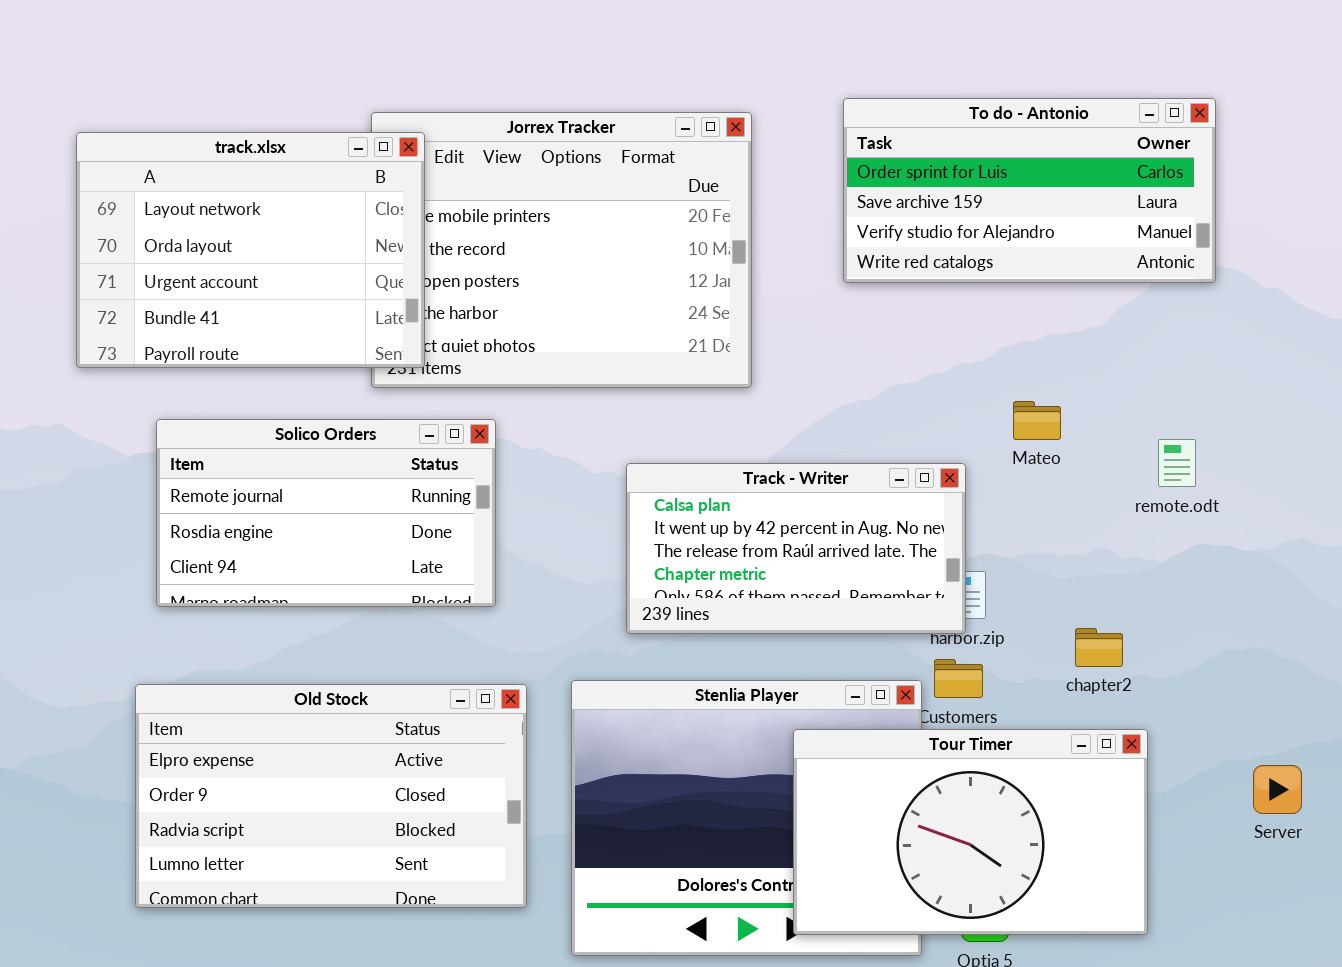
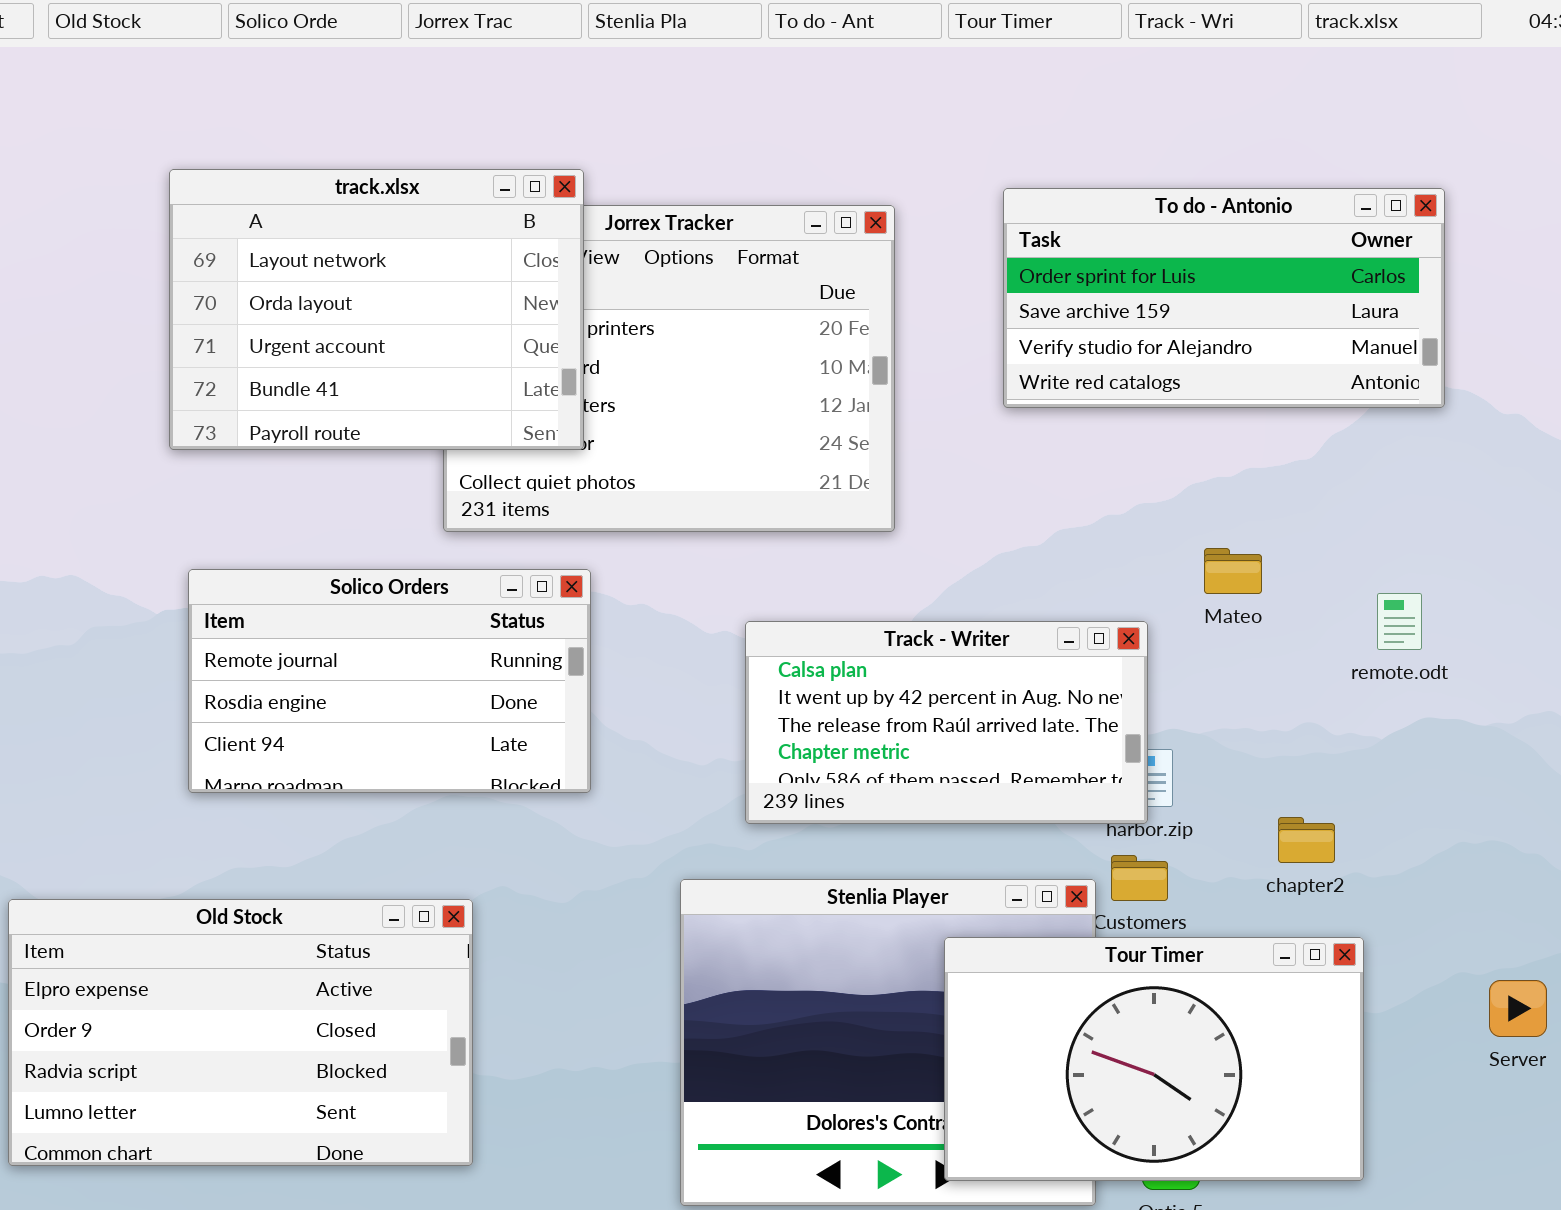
track.xlsx: [76,132,425,368] -> [169,169,584,450], moved
Old Stock: [135,684,527,908] -> [8,899,473,1166], moved

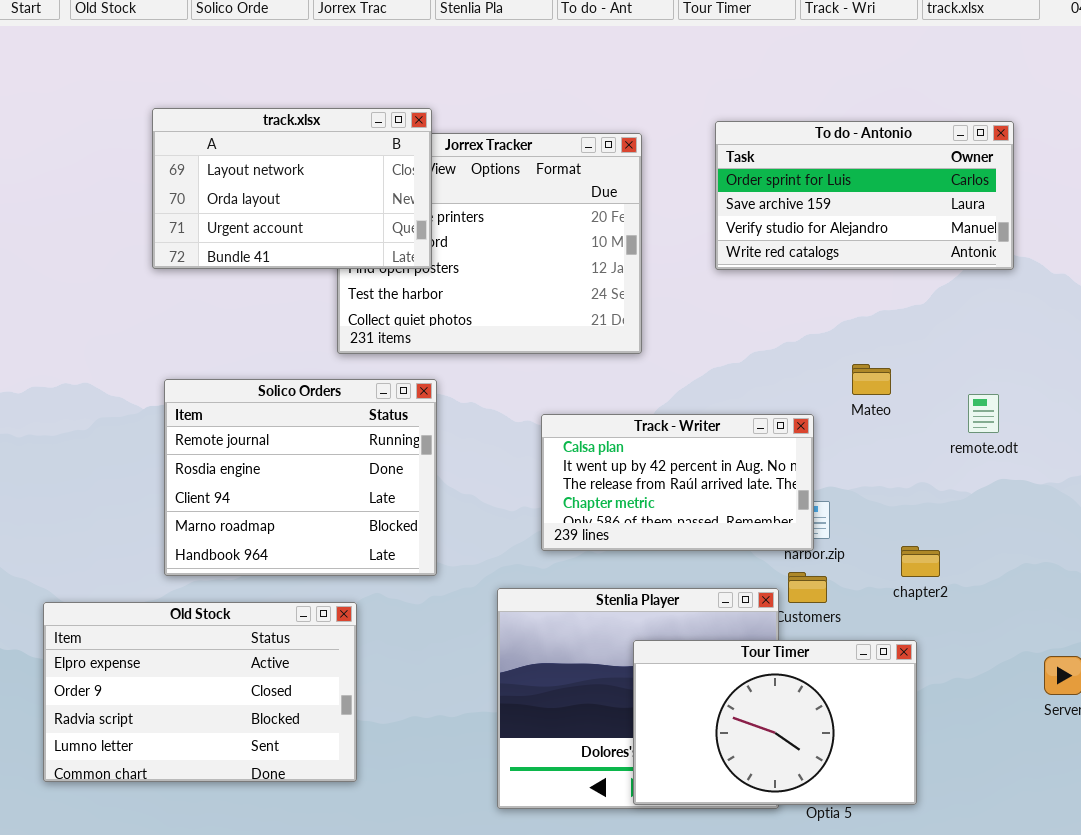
track.xlsx: [169,169,584,450] -> [152,108,432,269], resized
Solico Orders: [188,569,591,793] -> [164,379,437,576], resized
Tour Timer: [944,937,1364,1181] -> [633,640,917,805], moved

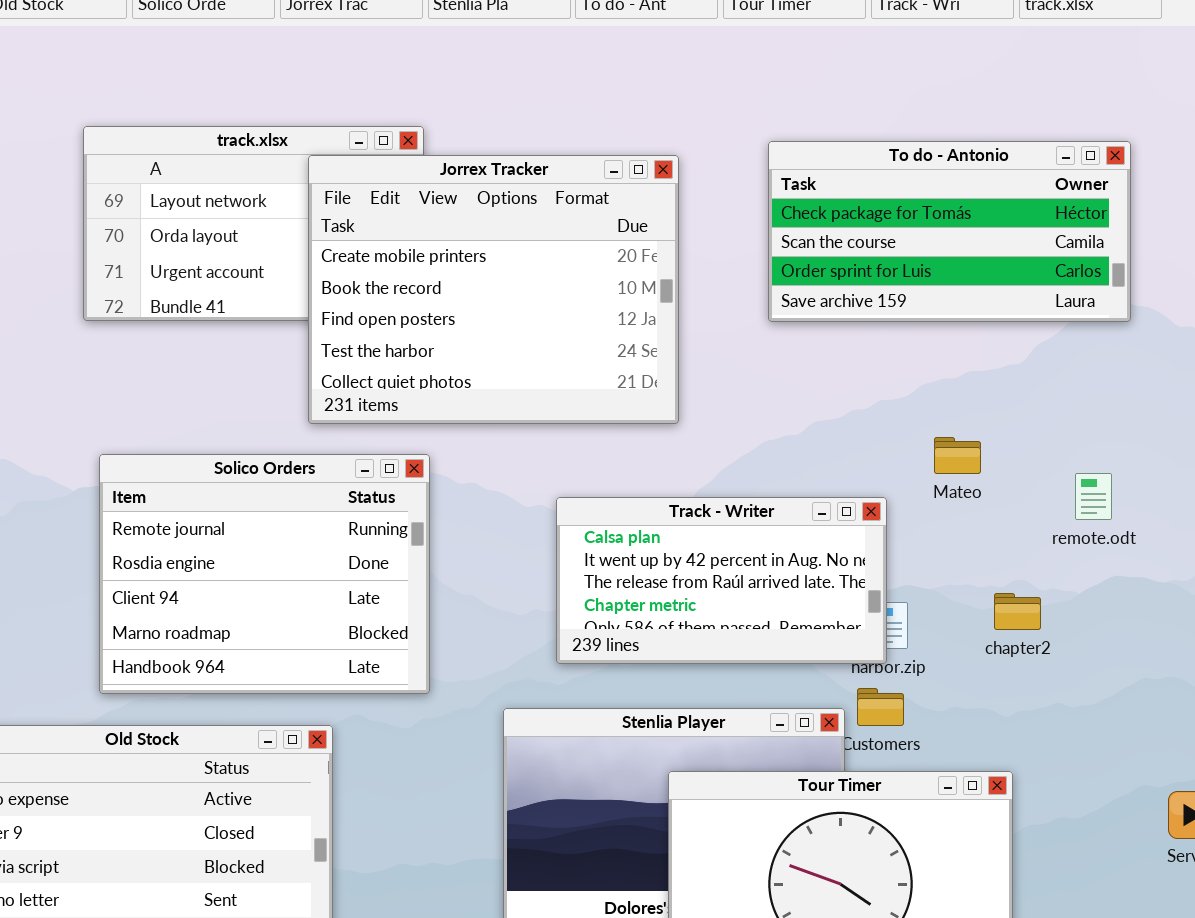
To do - Antonio: [715,121,1014,270] -> [768,141,1131,322], scrolled up 2 rows
Jorrex Tracker: [337,133,642,354] -> [308,155,679,424], raised
chapter2: [901,546,940,577] -> [994,593,1041,630], moved

